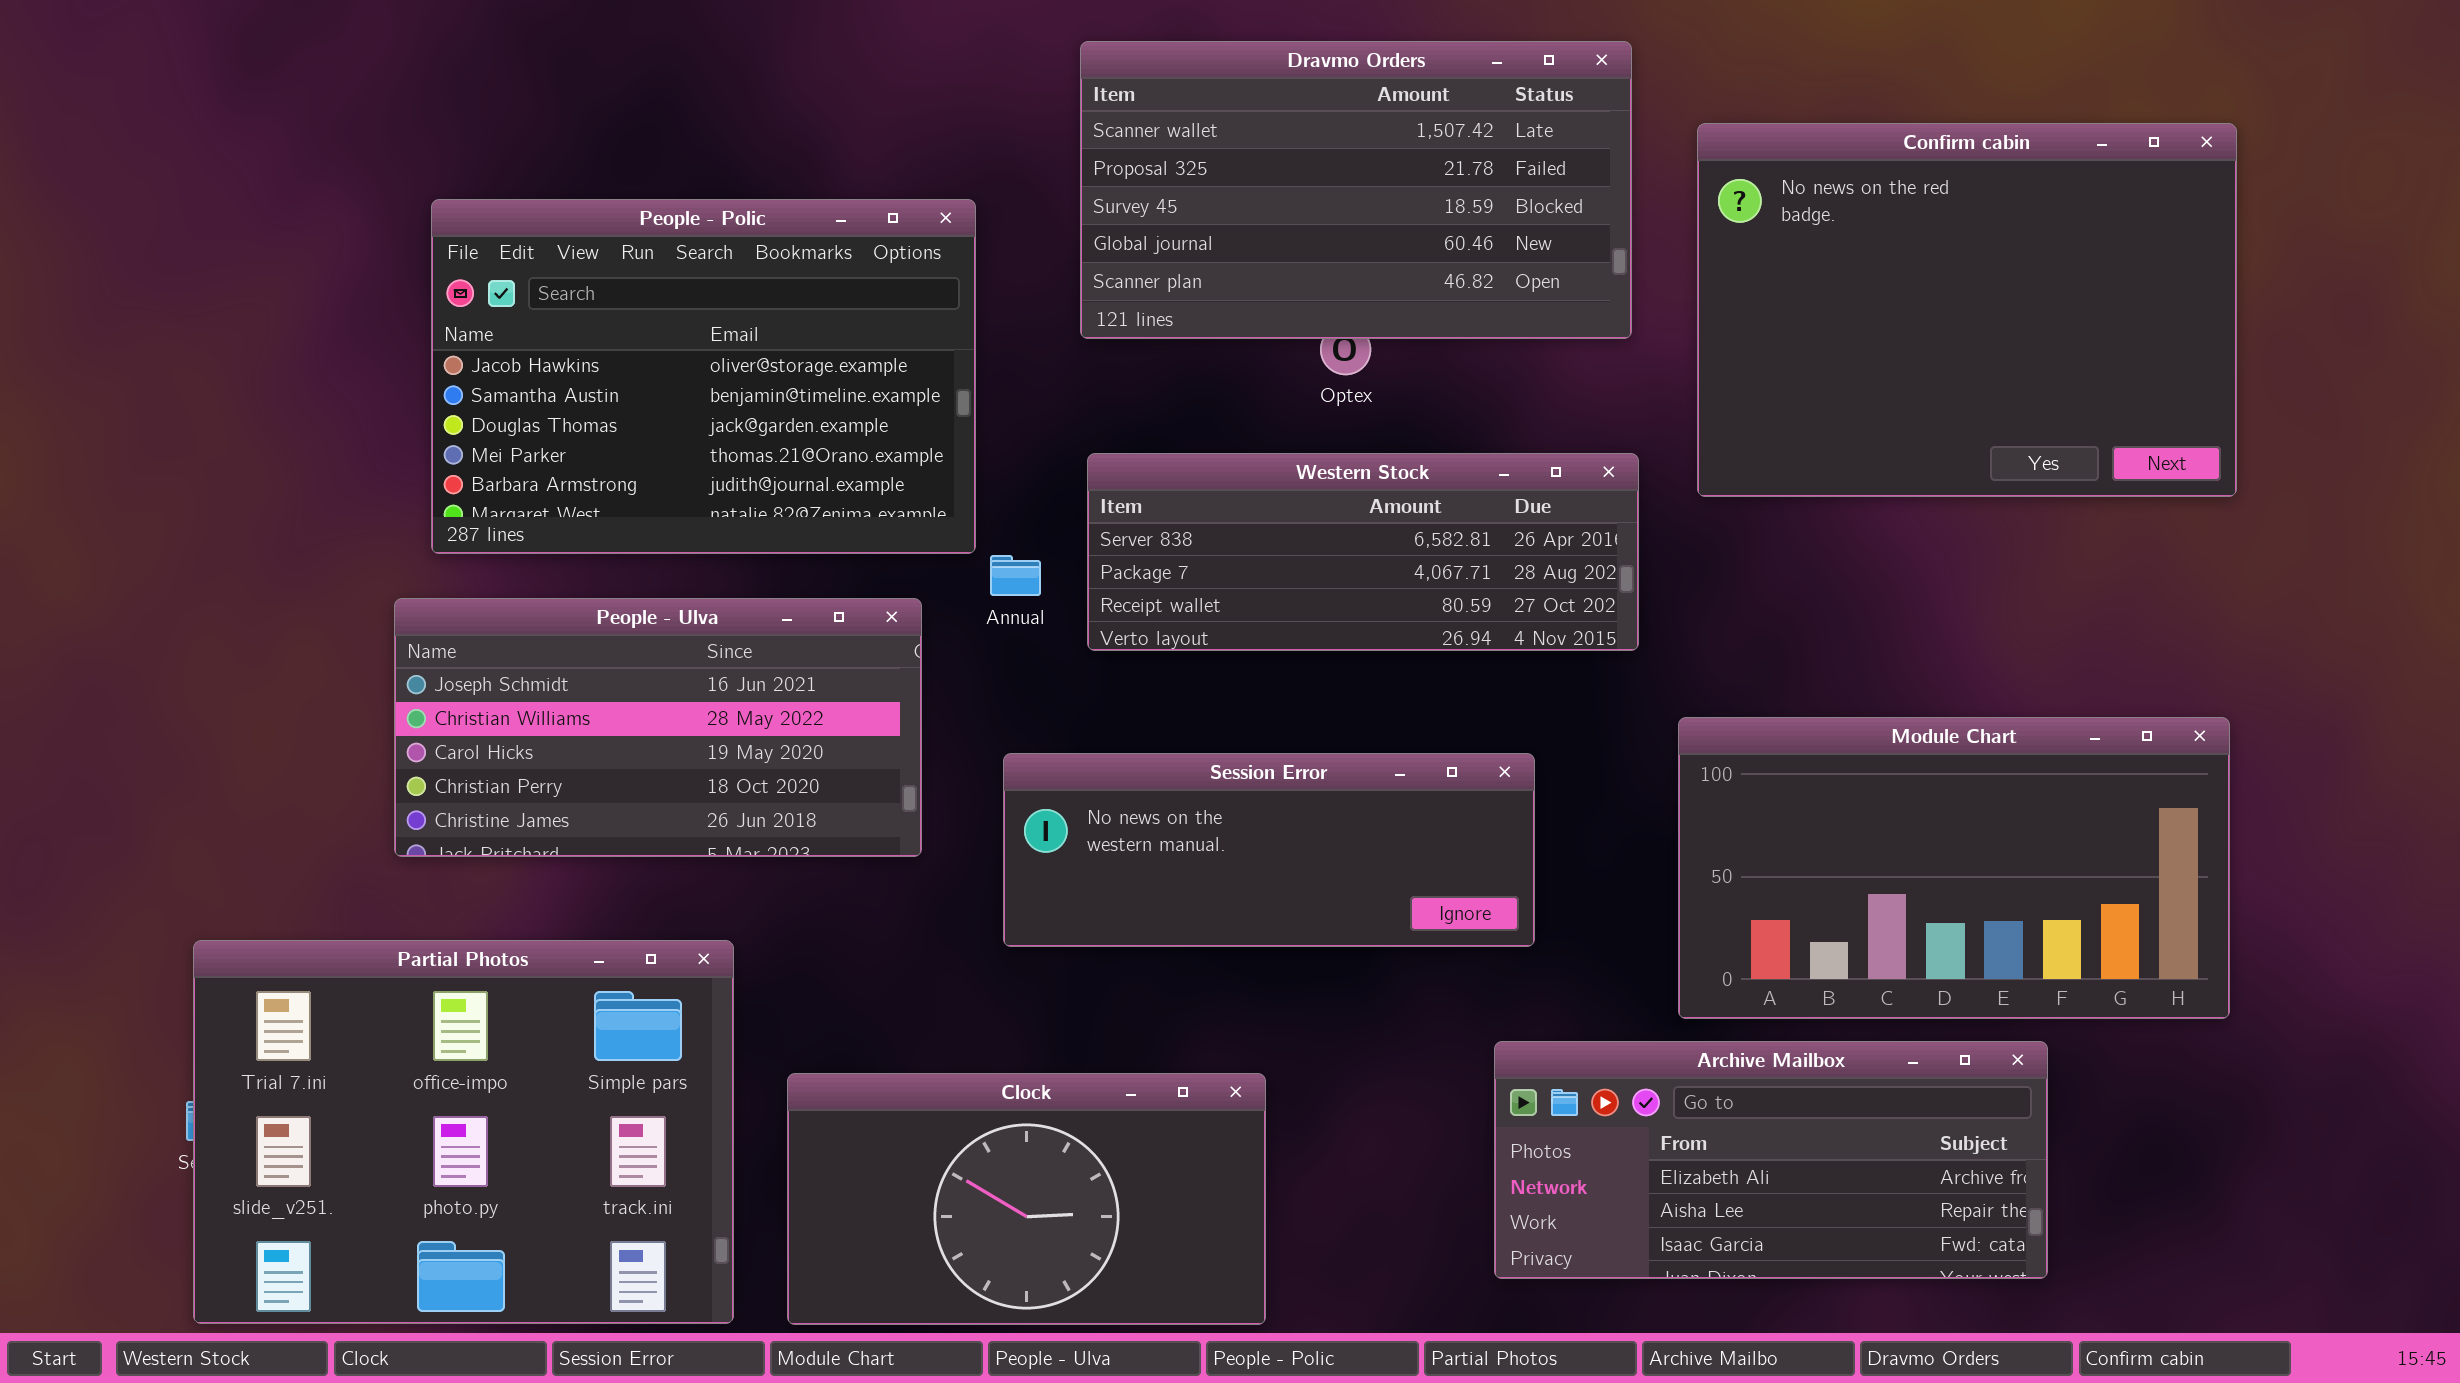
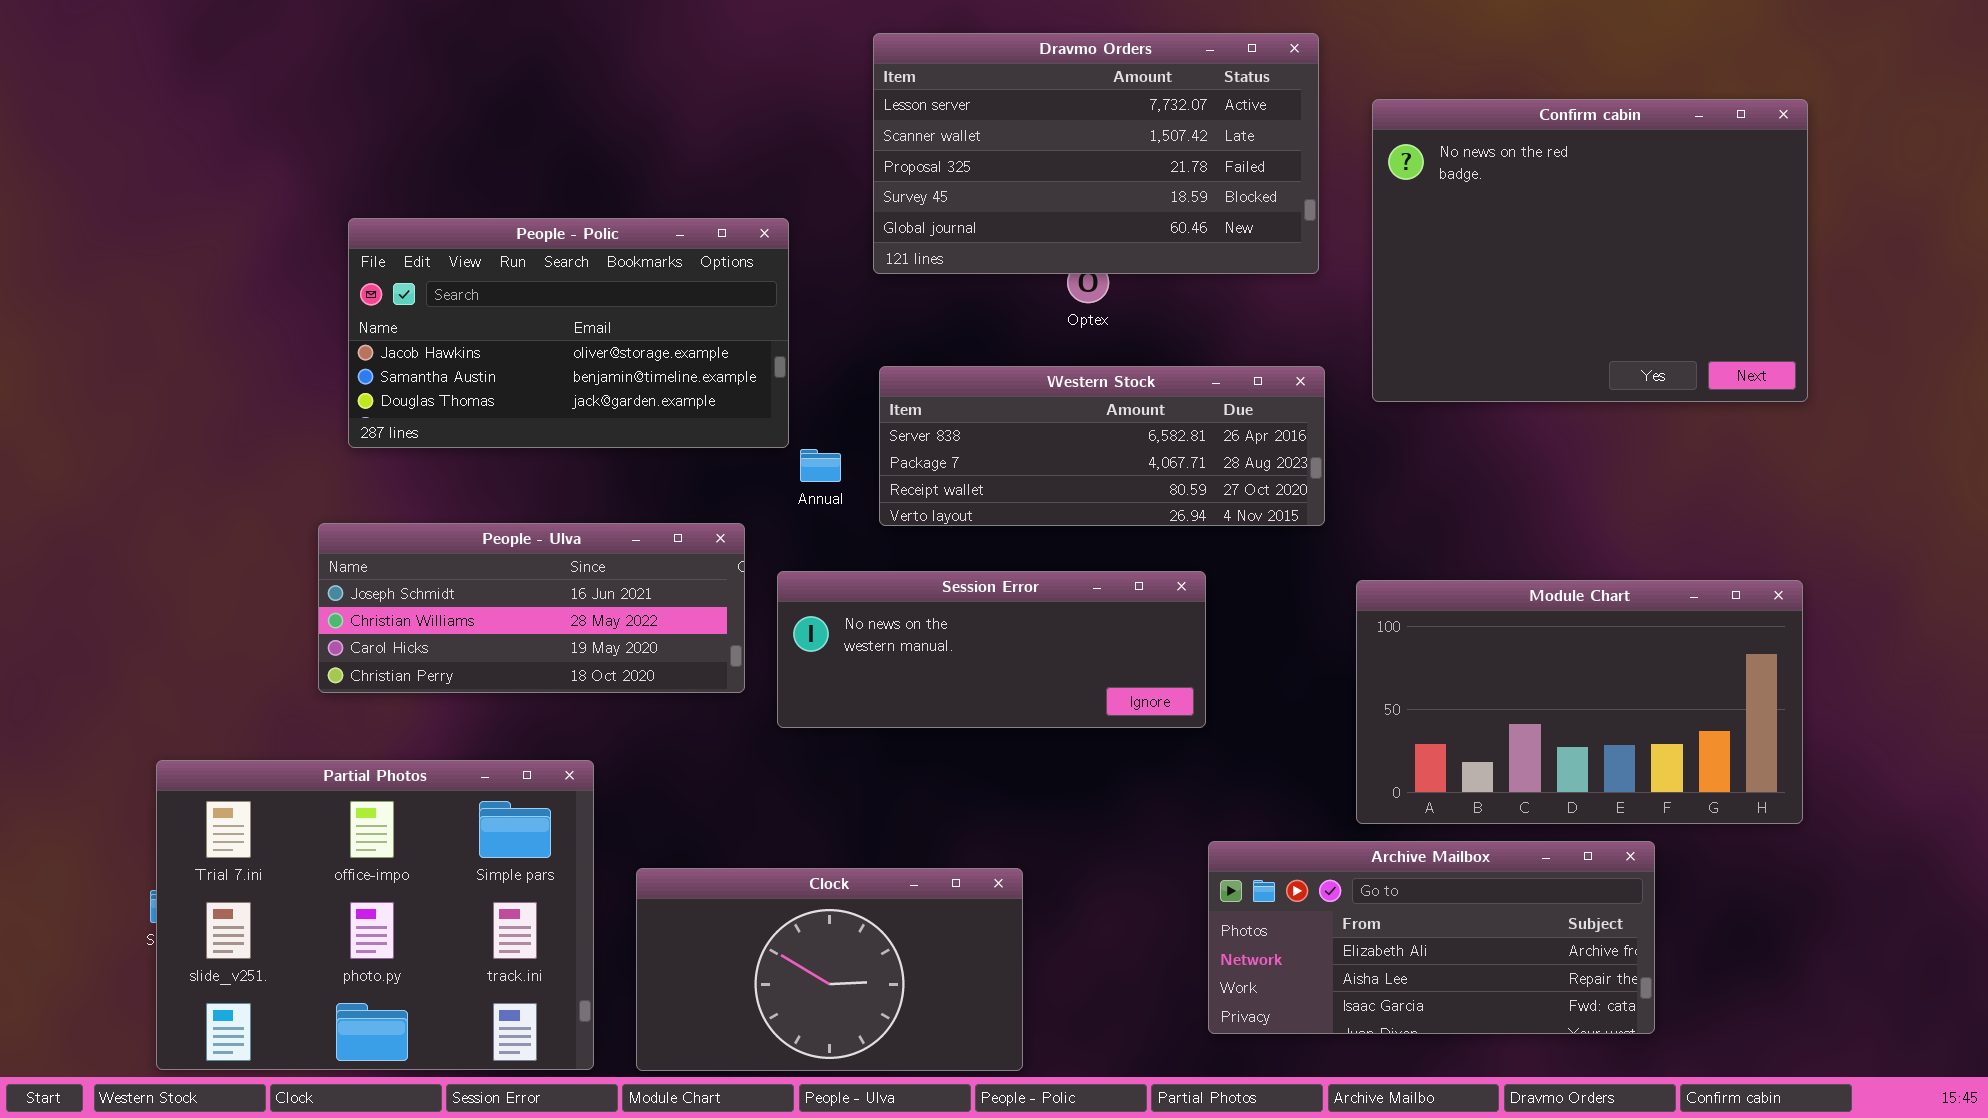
Dravmo Orders: [1080,41,1632,339] -> [873,33,1319,274], scrolled up 1 row
People - Polic: [431,199,976,554] -> [348,218,789,448], resized
People - Ulva: [394,598,922,857] -> [318,523,745,693], resized
Session Error: [1003,753,1535,947] -> [777,571,1206,728], moved

